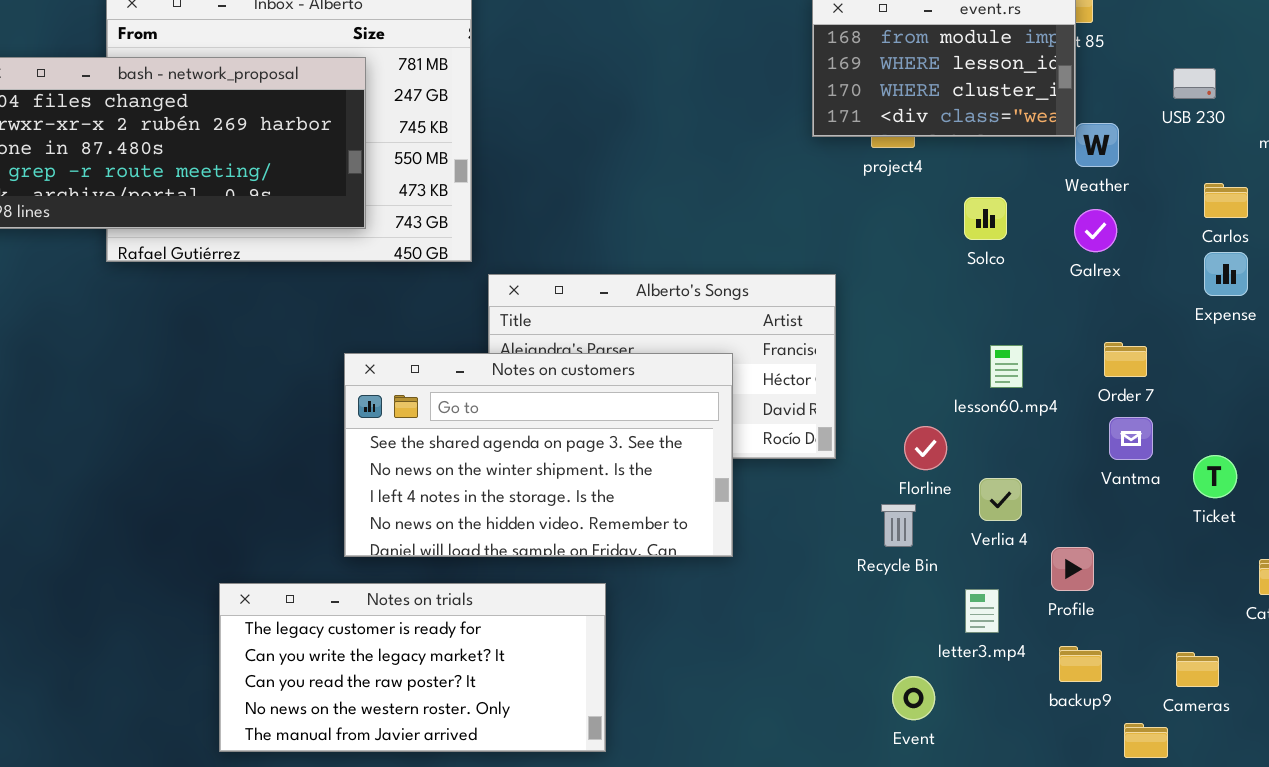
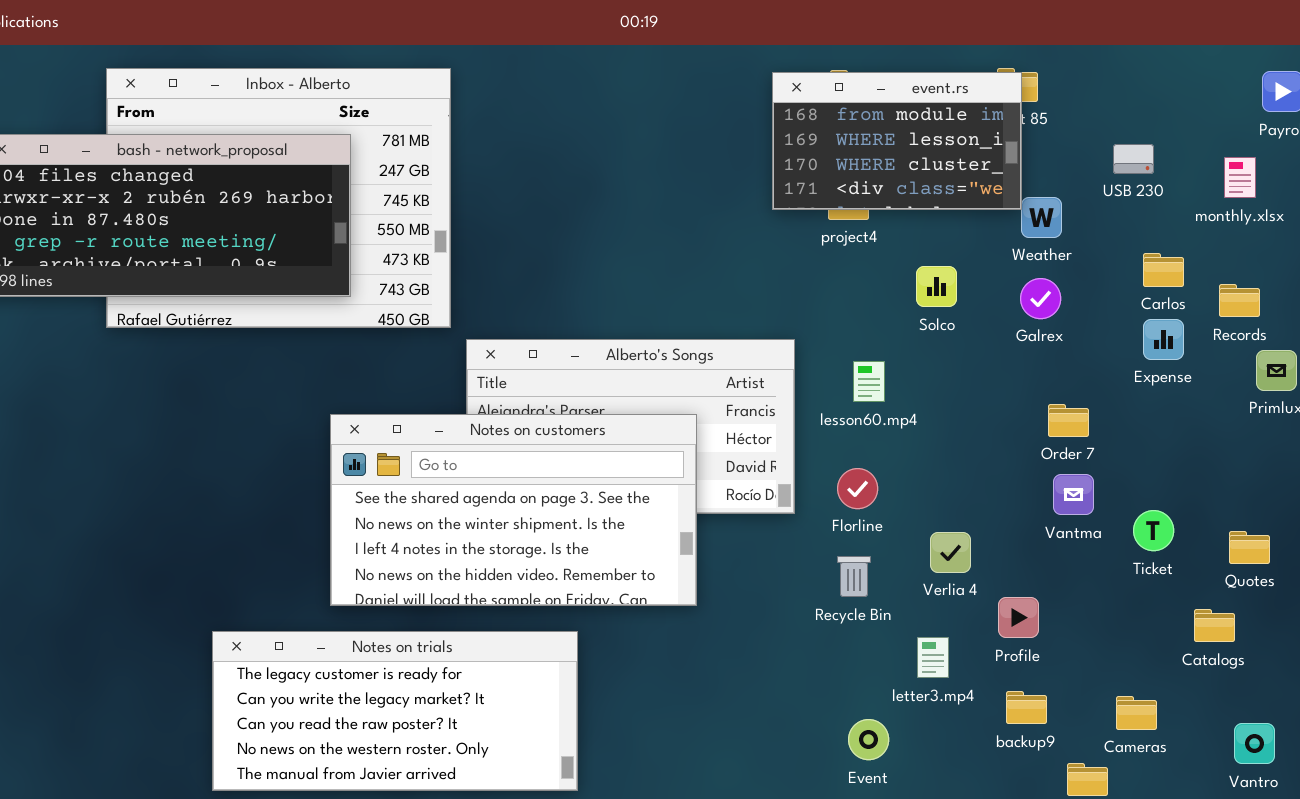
lesson60.mp4: [990,345,1023,388] -> [853,361,885,402], moved
Florline: [904,426,947,470] -> [837,468,878,509], moved

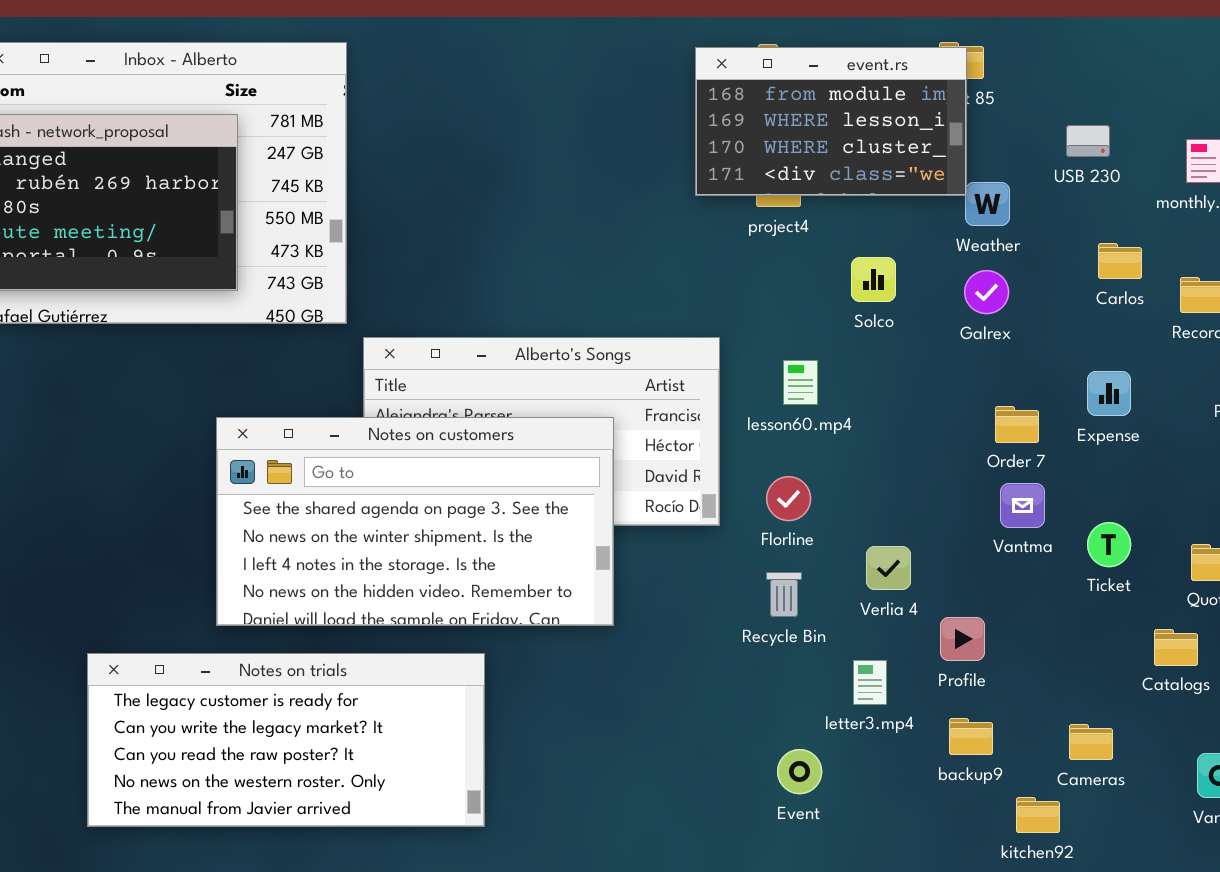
Expense: [1143,319,1184,360] -> [1087,371,1131,416], moved

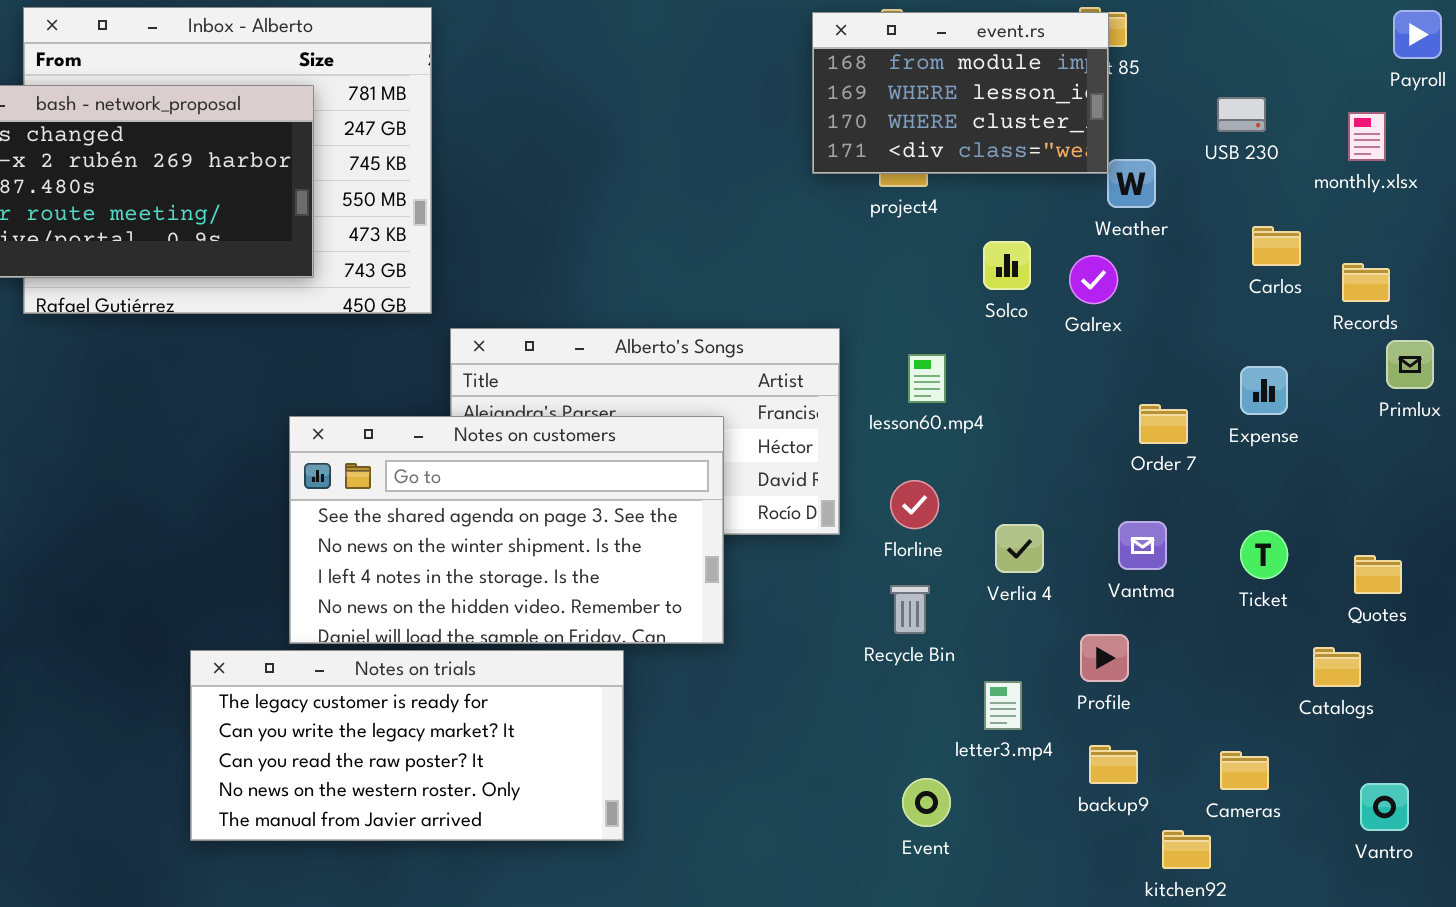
Galrex: [964,270,1009,314] -> [1069,255,1118,304], moved
Vantma: [1000,483,1045,528] -> [1118,521,1167,570], moved
Verlia 4: [866,546,911,590] -> [995,524,1044,573], moved
Notes on trials: [87,653,485,827] -> [190,650,624,841], moved

